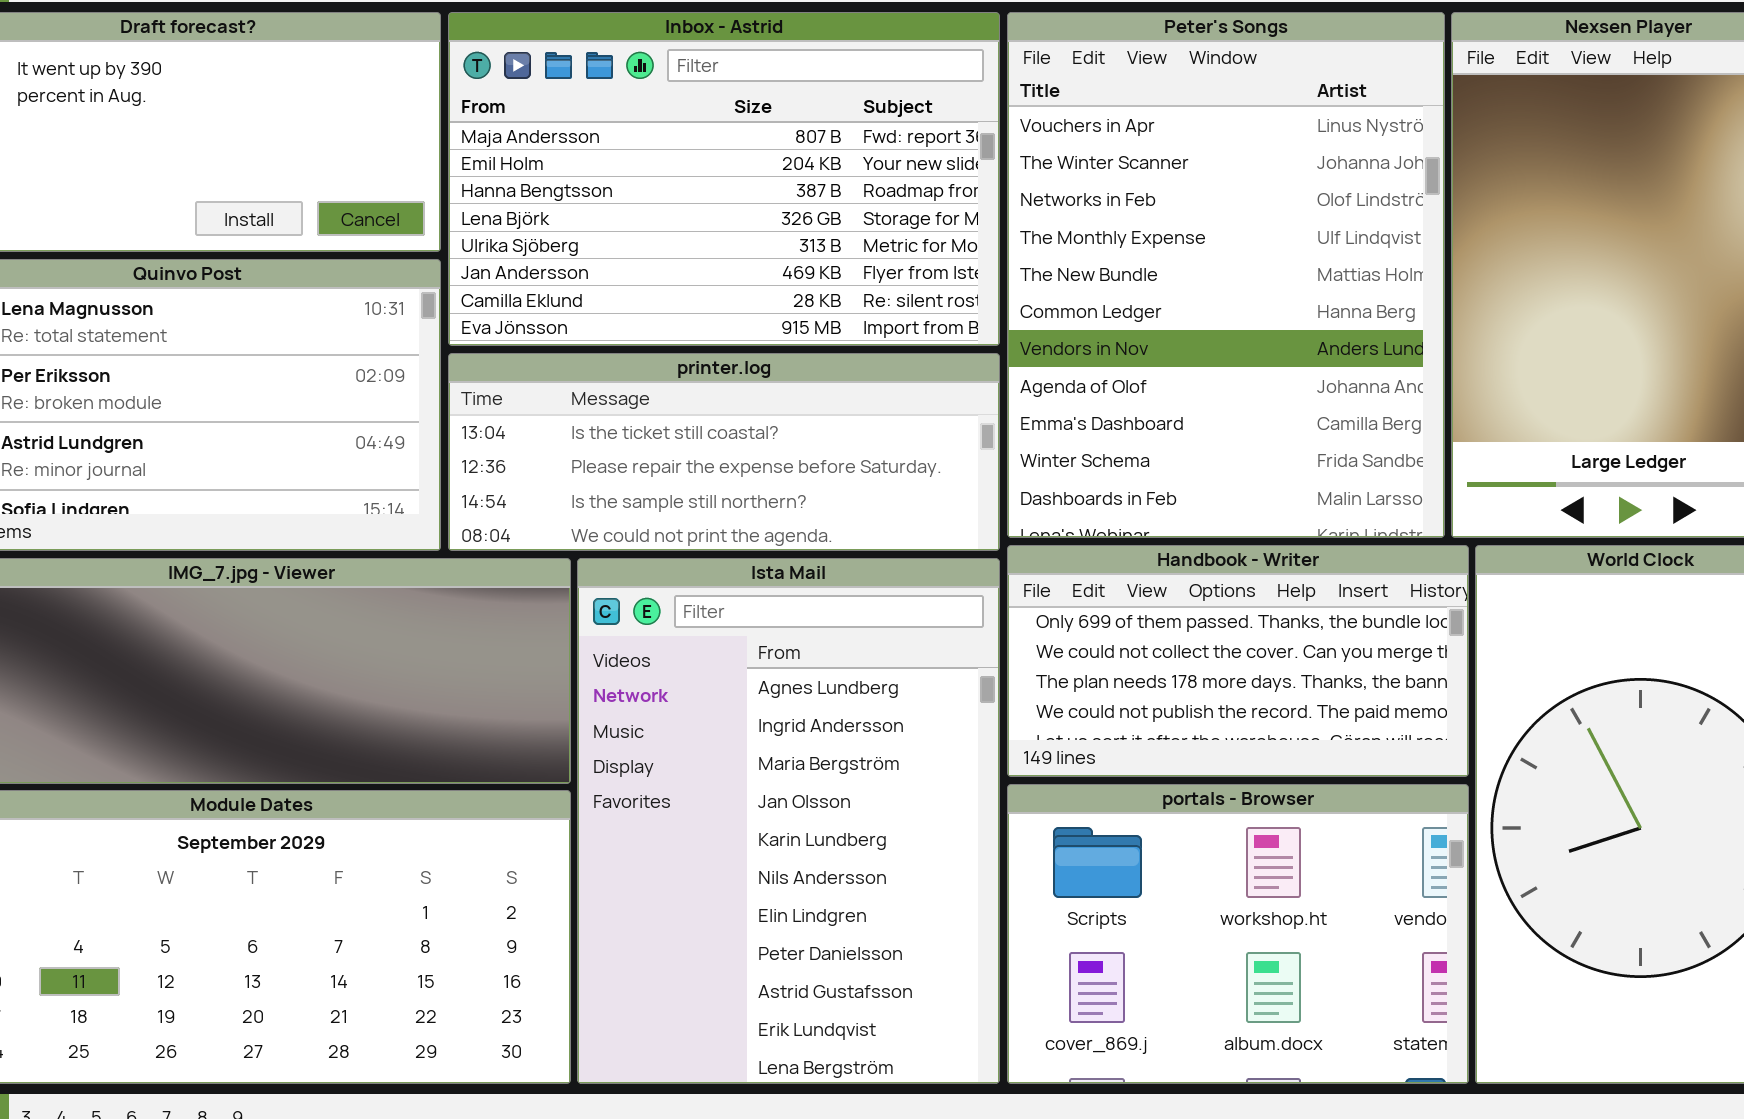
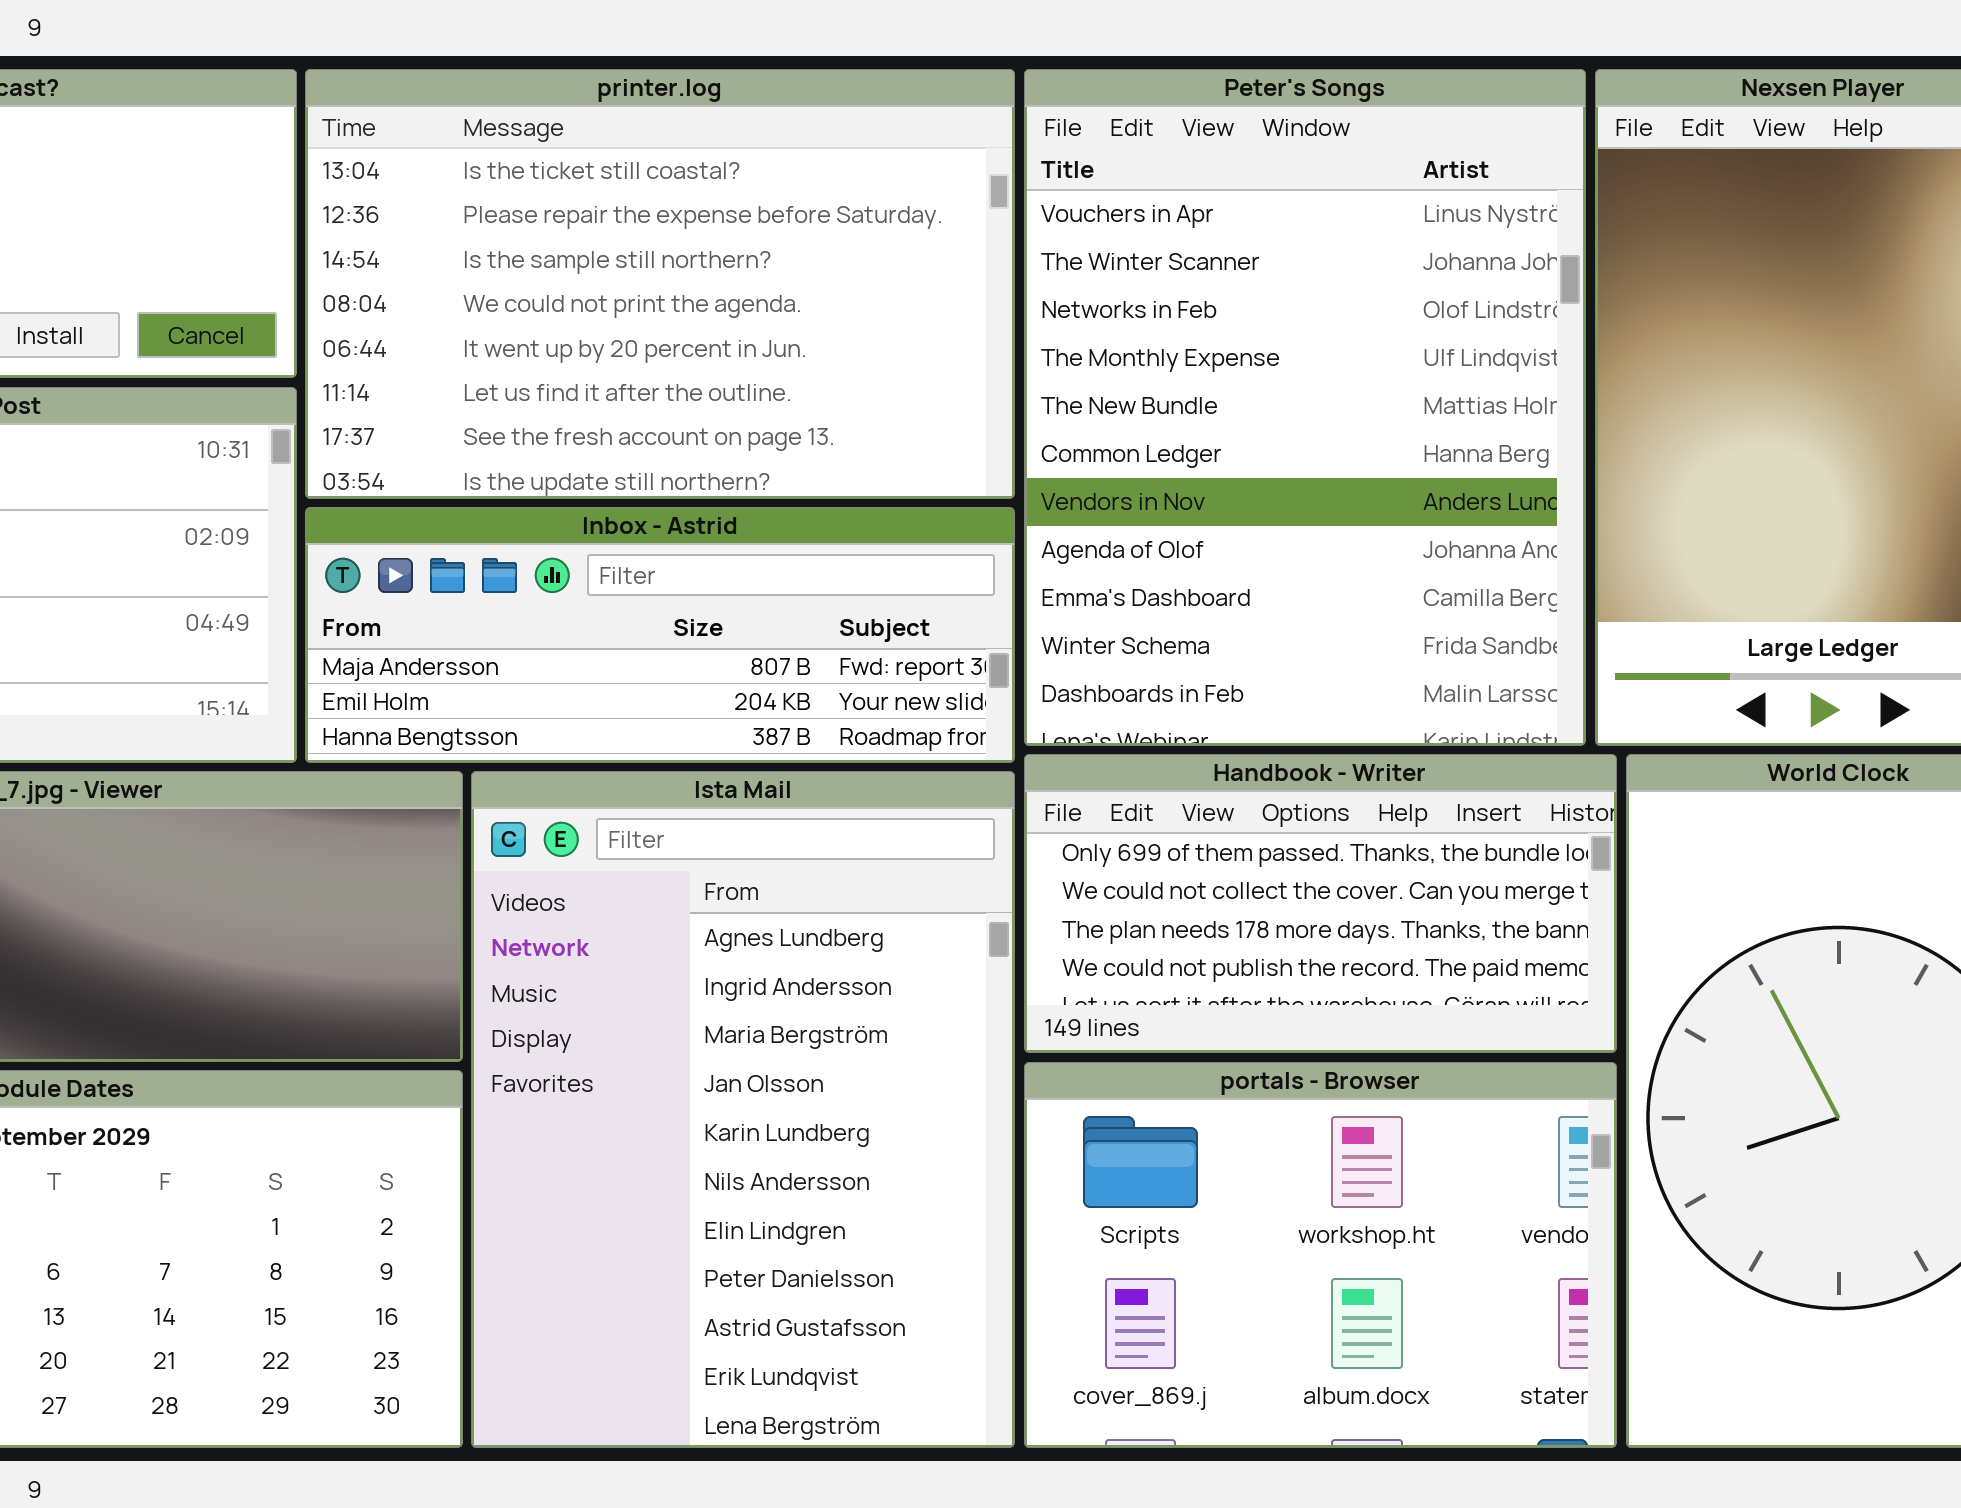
Inbox - Astrid: [448,12,1000,346] -> [305,507,1015,763], moved, resized
printer.log: [448,353,1000,551] -> [305,69,1015,499], moved, resized

